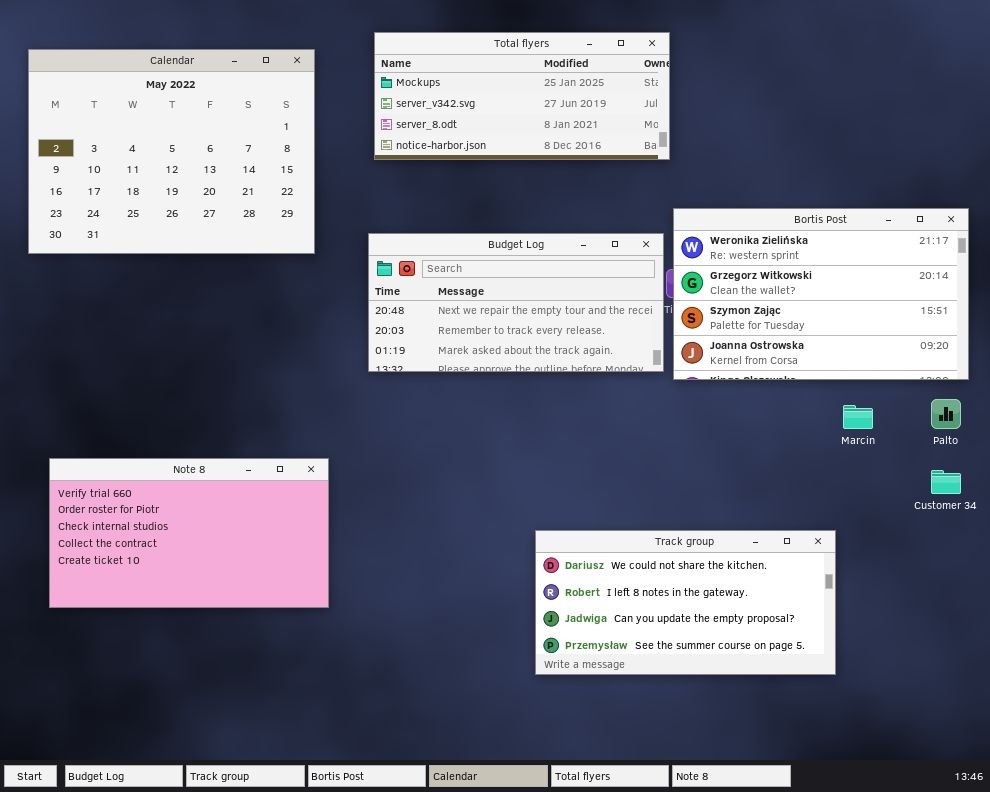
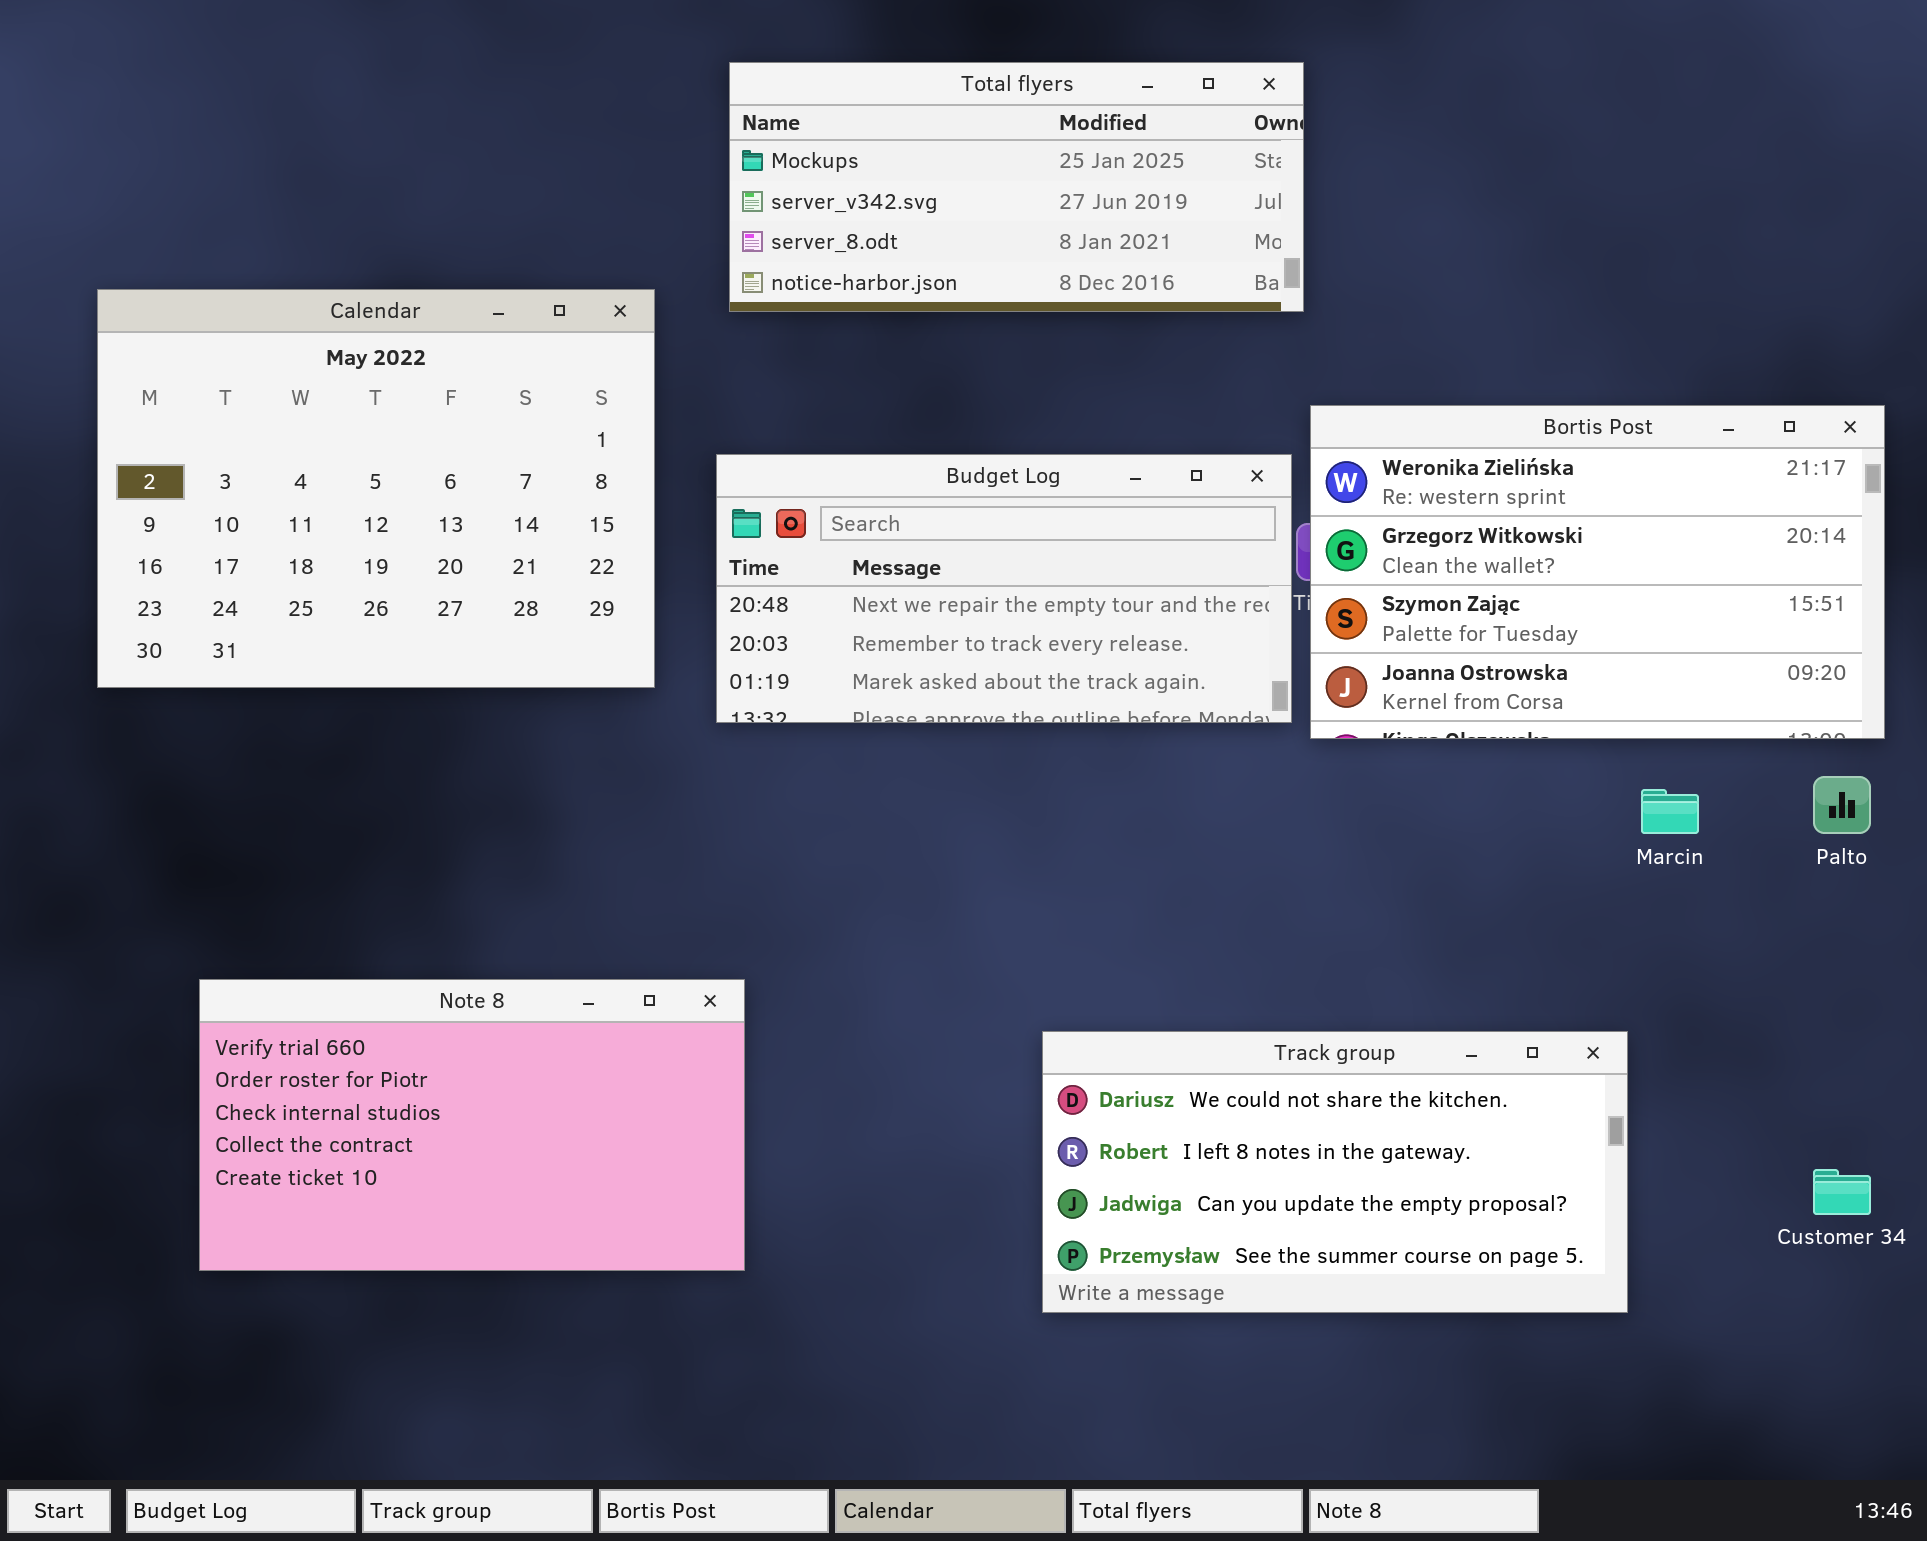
Calendar: [28,49,315,254] -> [97,289,655,688], moved
Note 8: [49,458,329,608] -> [199,979,745,1271], moved
Customer 34: [931,470,961,494] -> [1813,1169,1871,1215], moved

